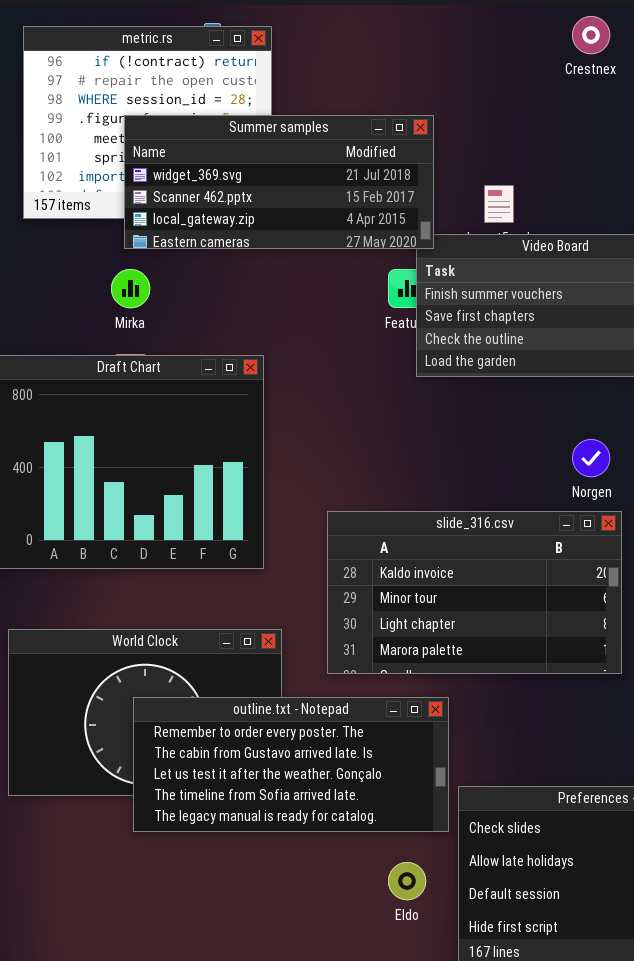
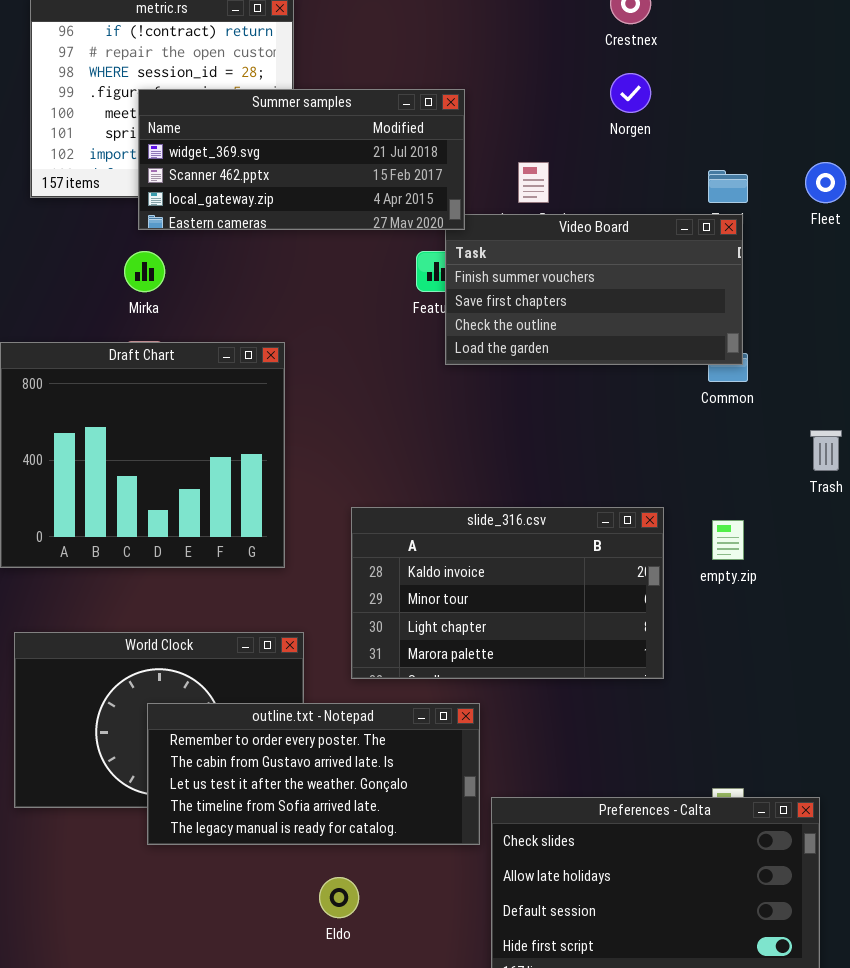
Norgen: [572,439,610,477] -> [610,73,651,113], moved
Eldo: [388,862,426,900] -> [319,877,359,918], moved

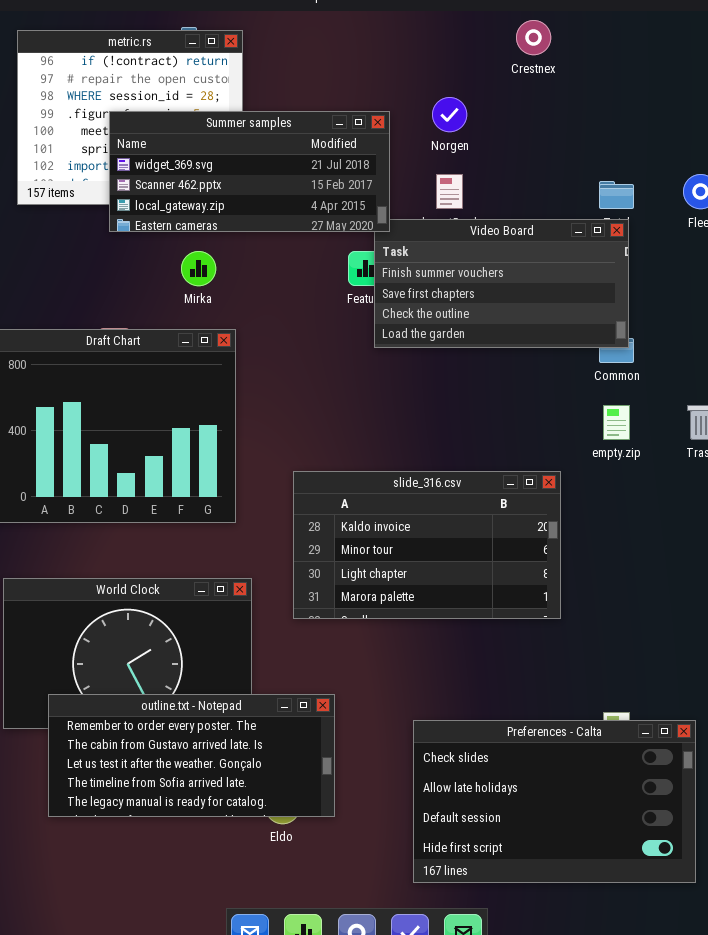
Norgen: [610,73,651,113] -> [432,97,467,132], moved
Mirka: [124,251,165,292] -> [181,251,216,286], moved
empty.zip: [712,520,744,560] -> [603,405,630,440], moved
outline.txt - Notepad: [147,703,480,845] -> [48,694,335,817], moved

